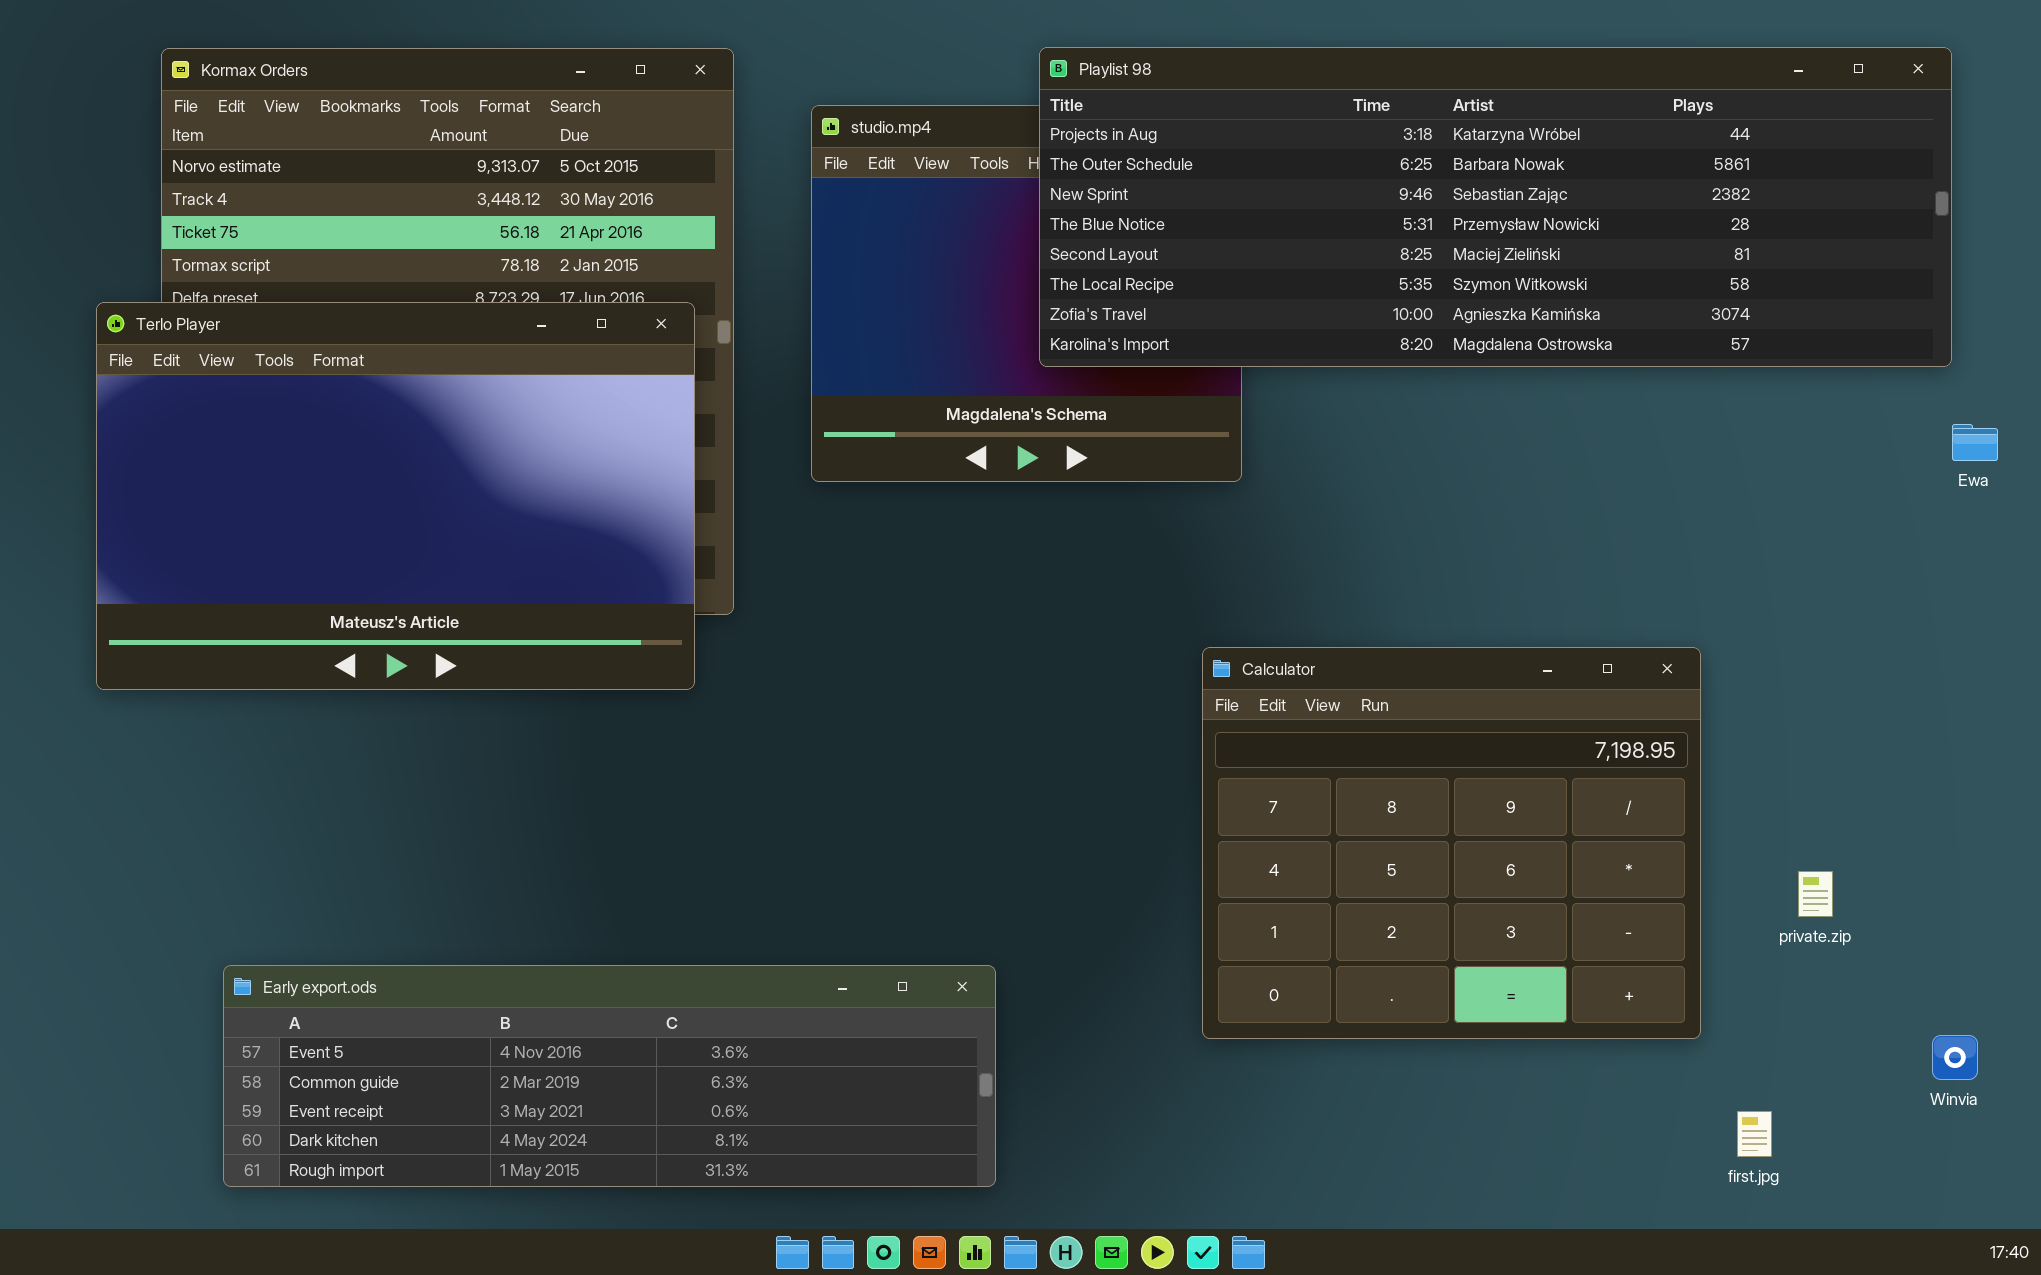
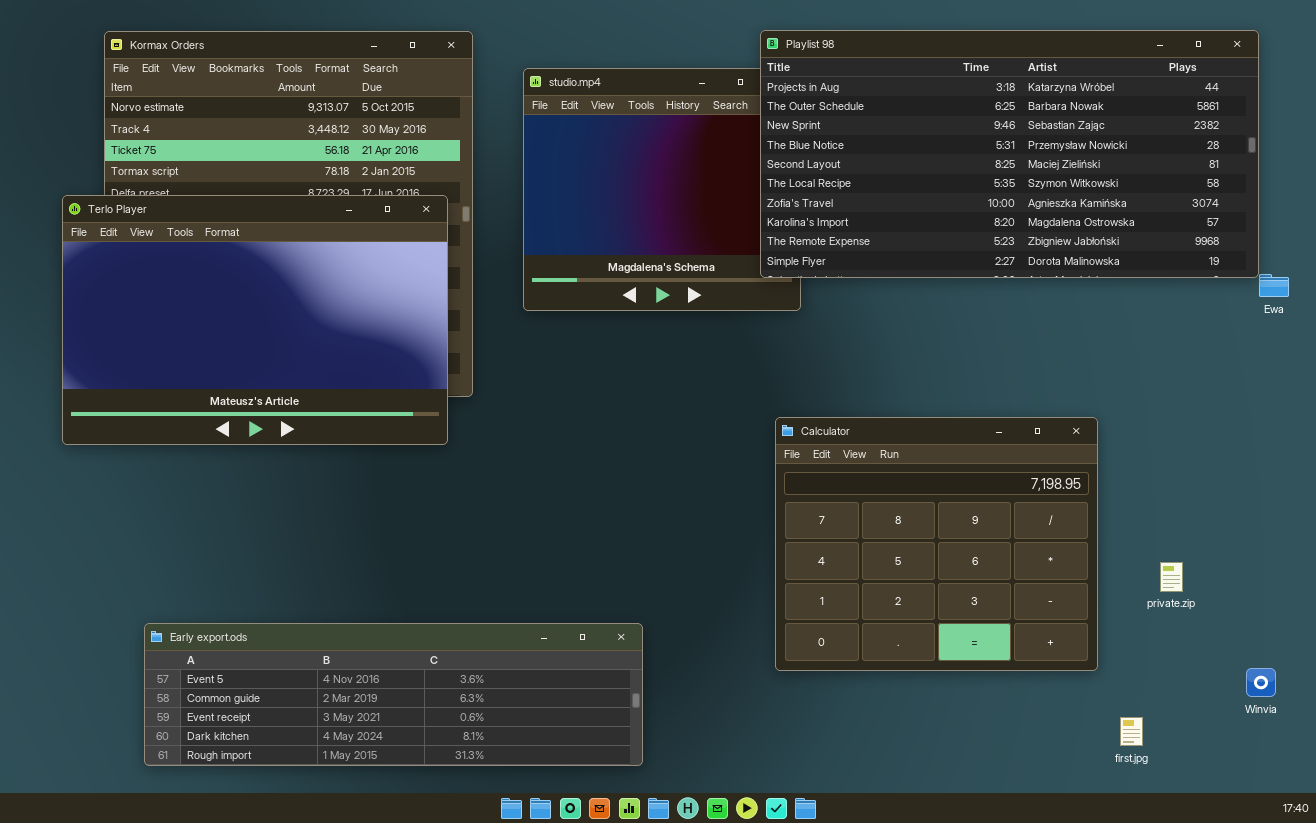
Playlist 98: [1039,47,1952,367] -> [760,30,1259,278], resized

